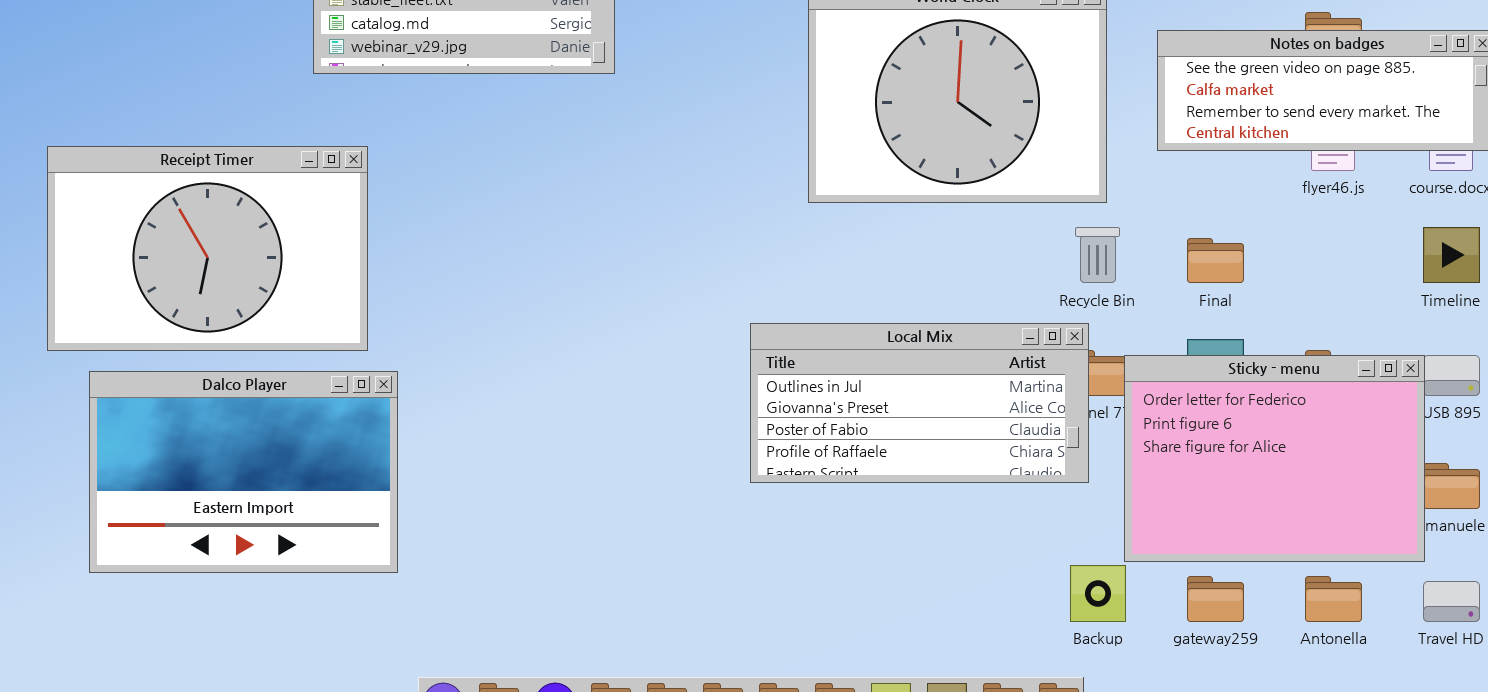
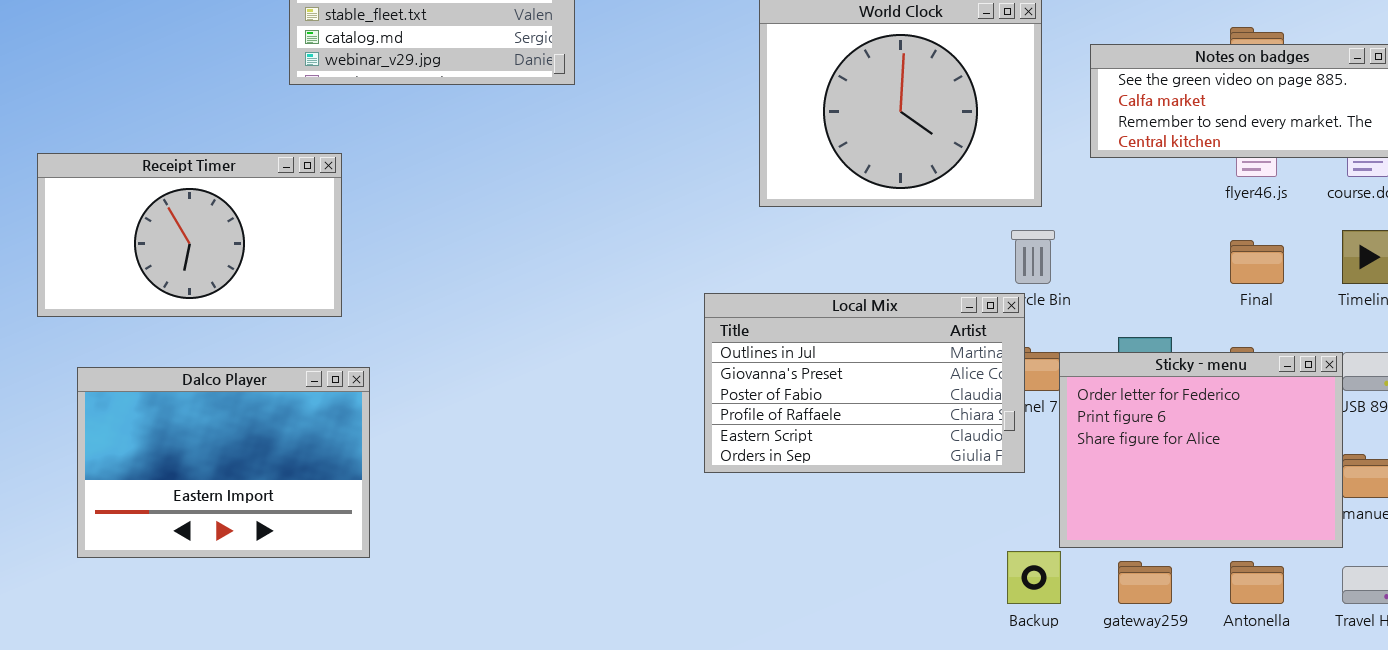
Receipt Timer: [47,146,368,351] -> [37,153,342,317], resized
Final: [1187,238,1244,283] -> [1230,240,1284,284], moved
Local Mix: [750,323,1089,483] -> [704,293,1025,473], resized

